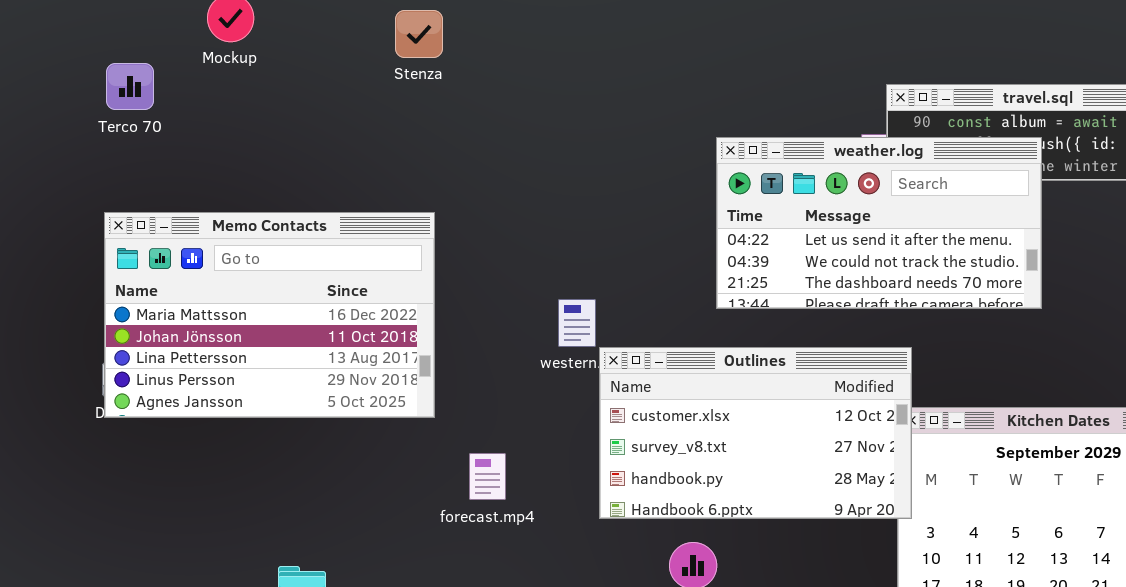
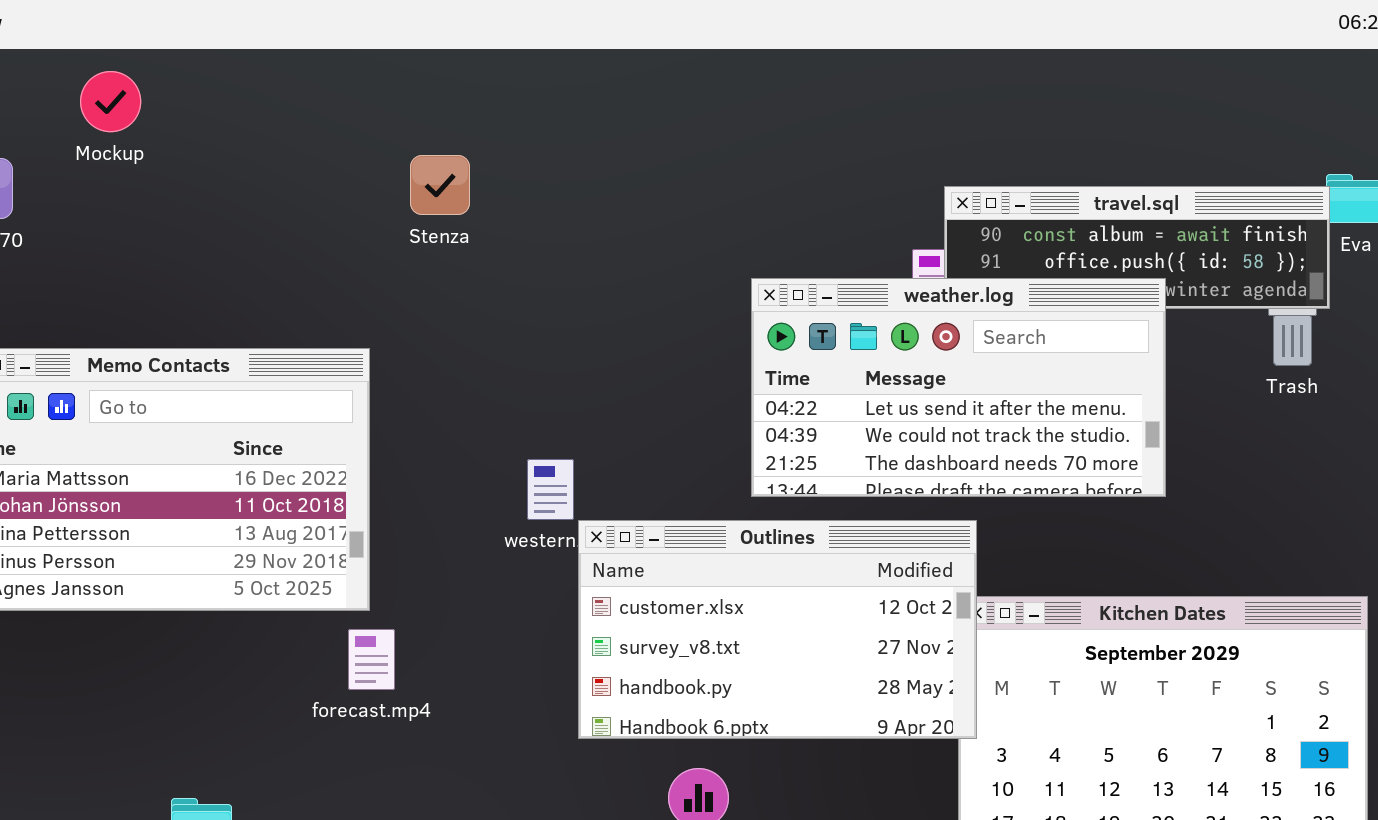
Stenza: [395,10,443,58] -> [410,155,470,215], moved
weather.log: [716,137,1042,309] -> [751,278,1166,497], moved
forecast.mp4: [469,453,506,500] -> [348,629,395,690], moved

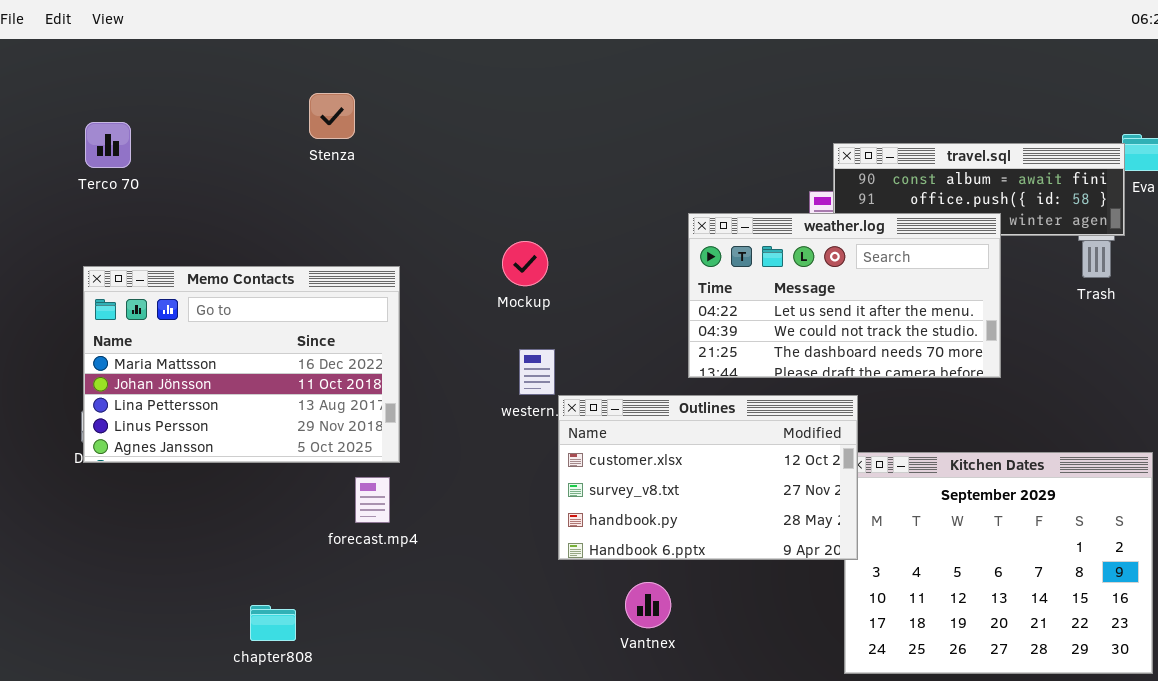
Mockup: [80,71,141,132] -> [502,241,548,286], moved
Stenza: [410,155,470,215] -> [309,93,355,139], moved
forecast.mp4: [348,629,395,690] -> [355,477,390,523], moved

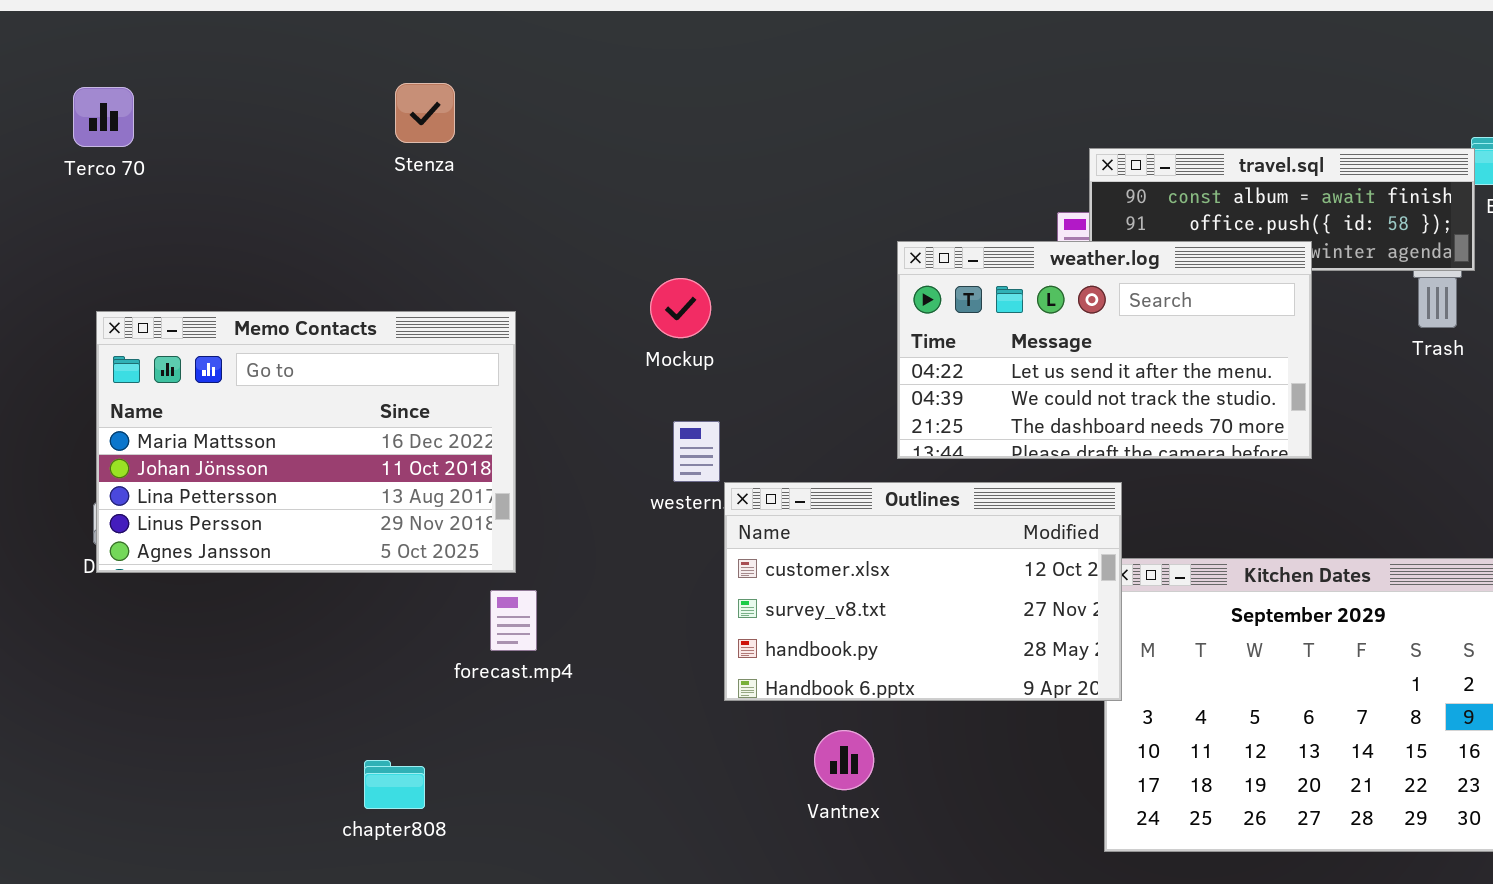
Terco 70: [85,122,131,168] -> [73,87,134,147], moved
forecast.mp4: [355,477,390,523] -> [490,590,537,651], moved
chapter808: [250,605,296,641] -> [364,760,425,809], moved

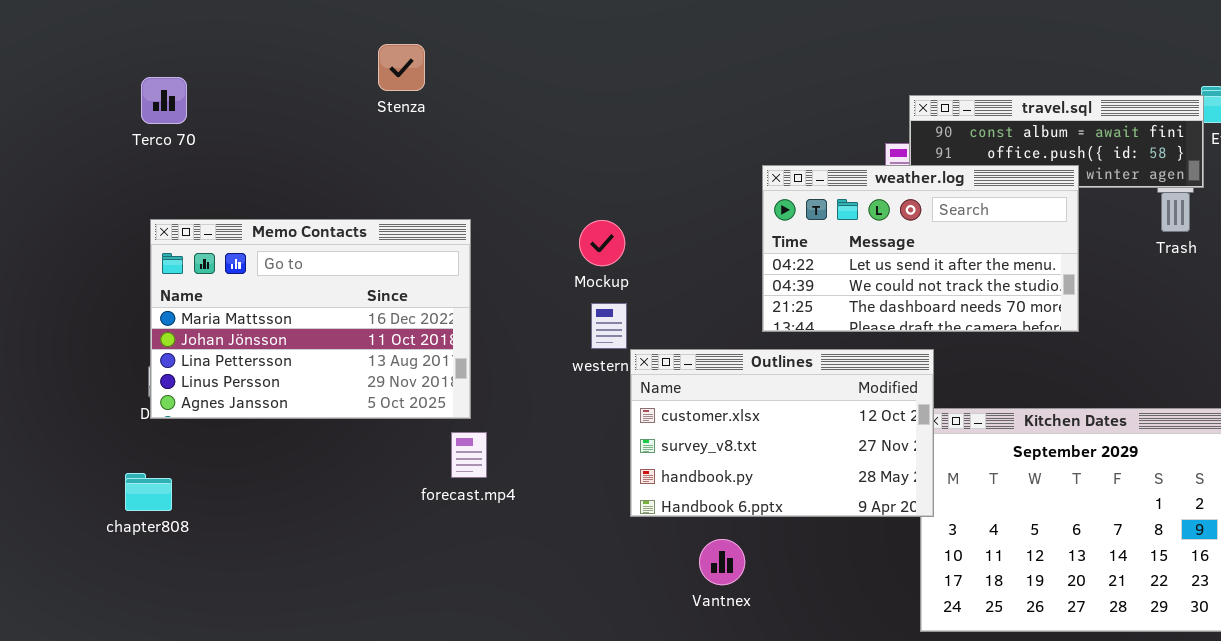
Terco 70: [73,87,134,147] -> [141,77,187,124], moved
Mockup: [650,278,711,338] -> [579,220,625,266], moved
chapter808: [364,760,425,809] -> [125,473,172,511], moved

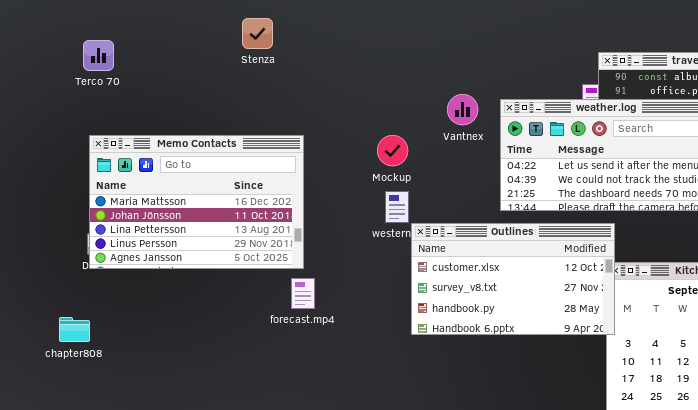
chapter808: [125,473,172,511] -> [59,317,90,342], moved
Vantnex: [699,539,745,585] -> [447,94,478,125], moved

